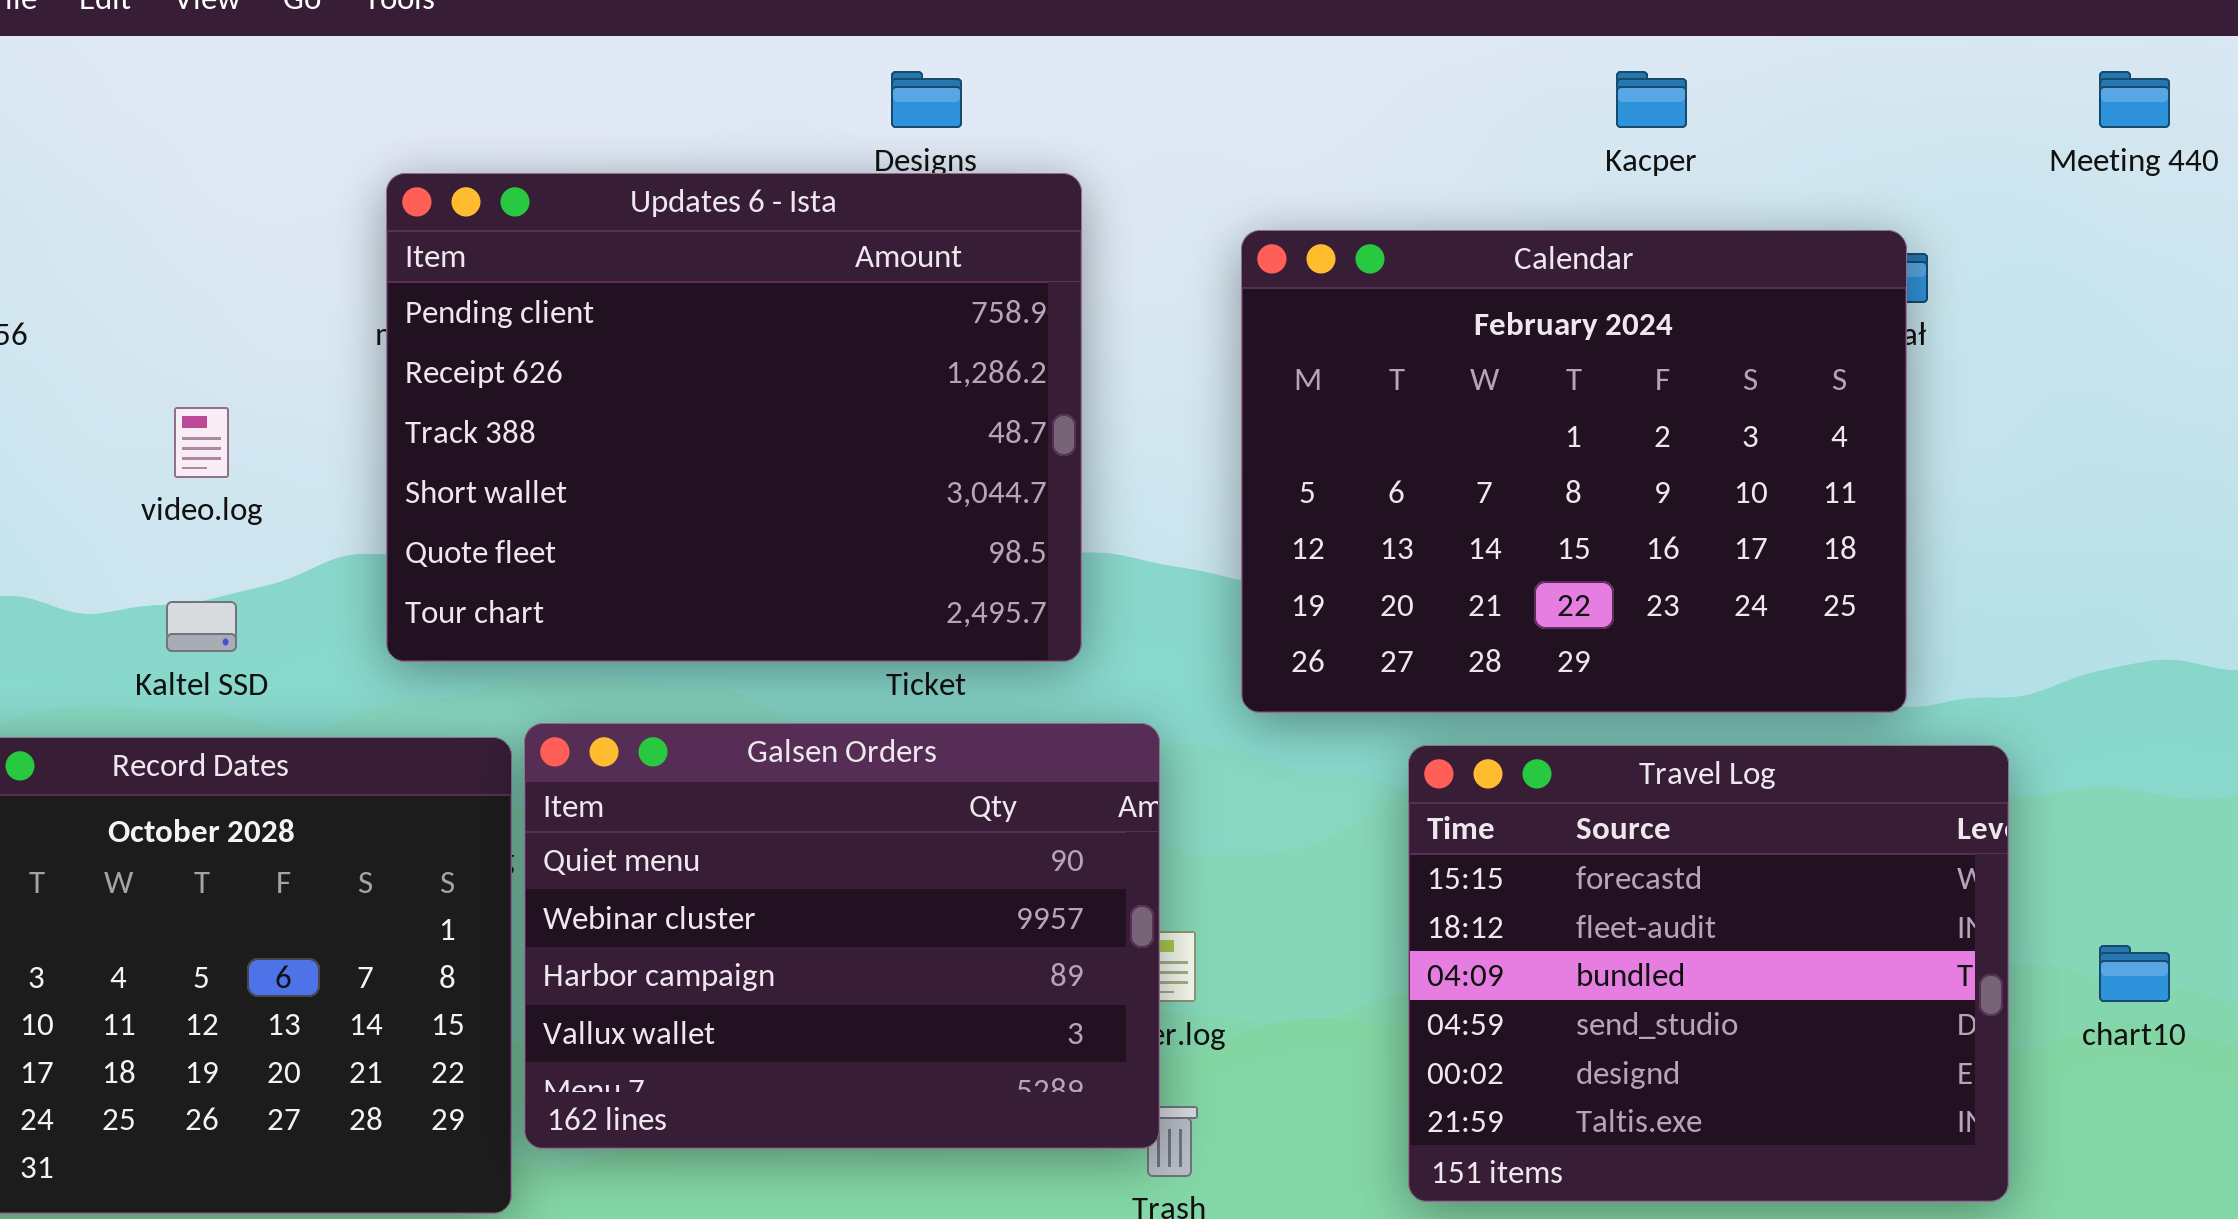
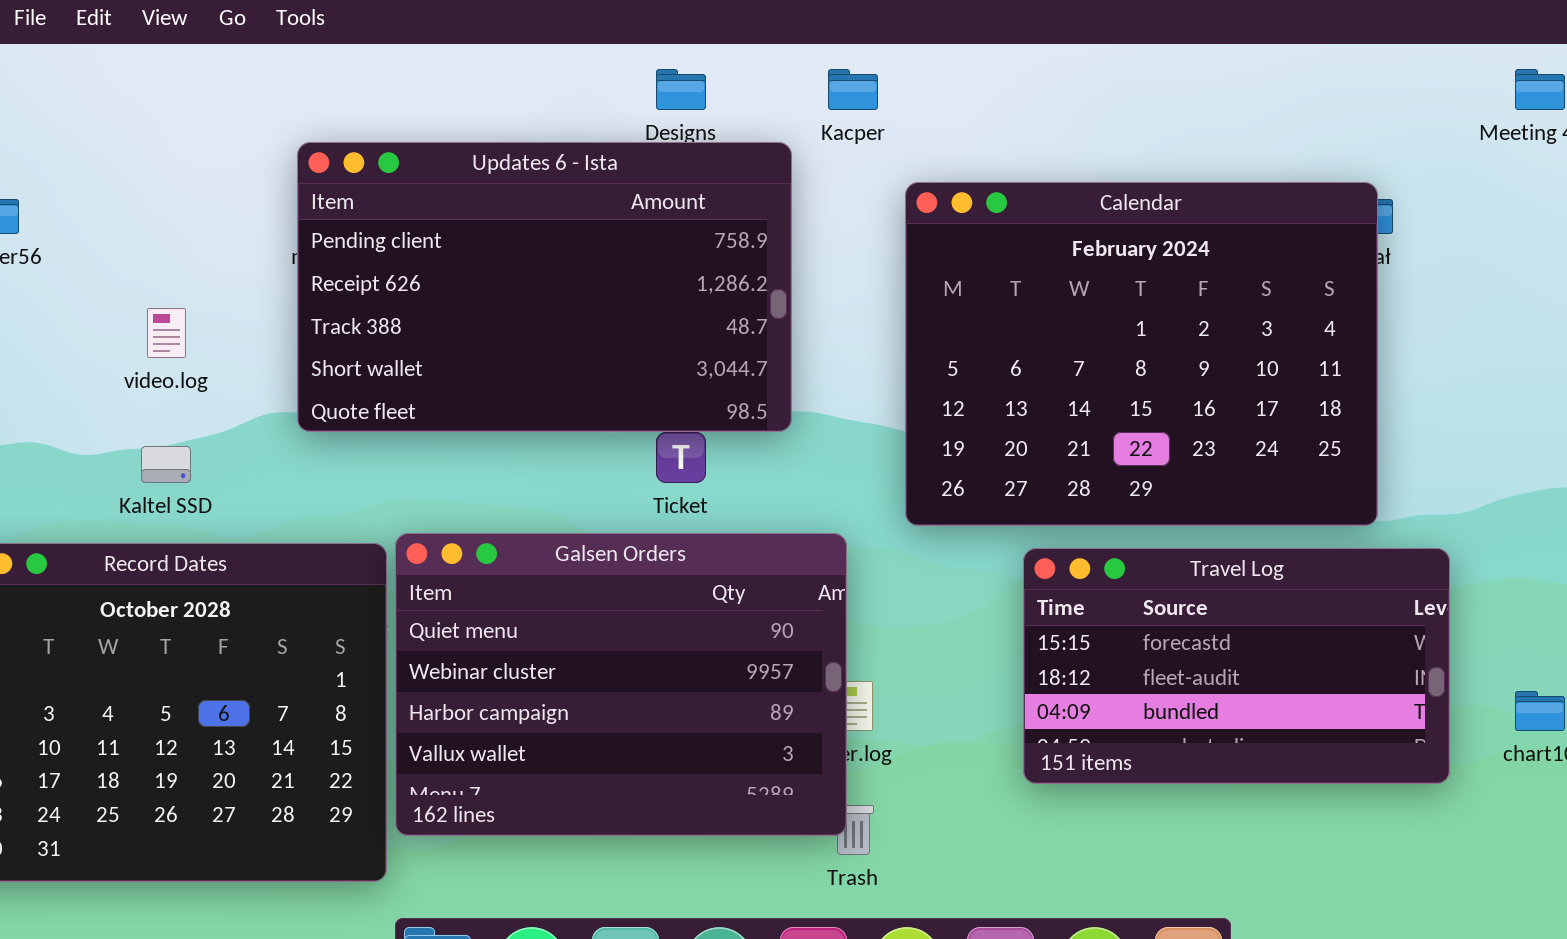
Kacper: [1616,71,1687,128] -> [828,69,878,110], moved
Updates 6 - Ista: [386,173,1082,662] -> [297,142,792,432], resized
Travel Log: [1408,745,2009,1202] -> [1023,548,1450,784], resized

